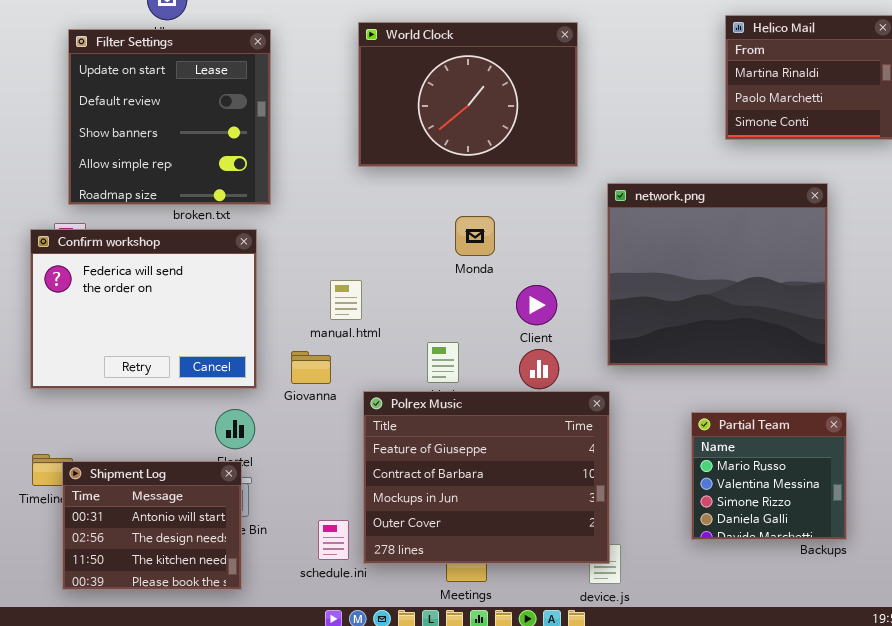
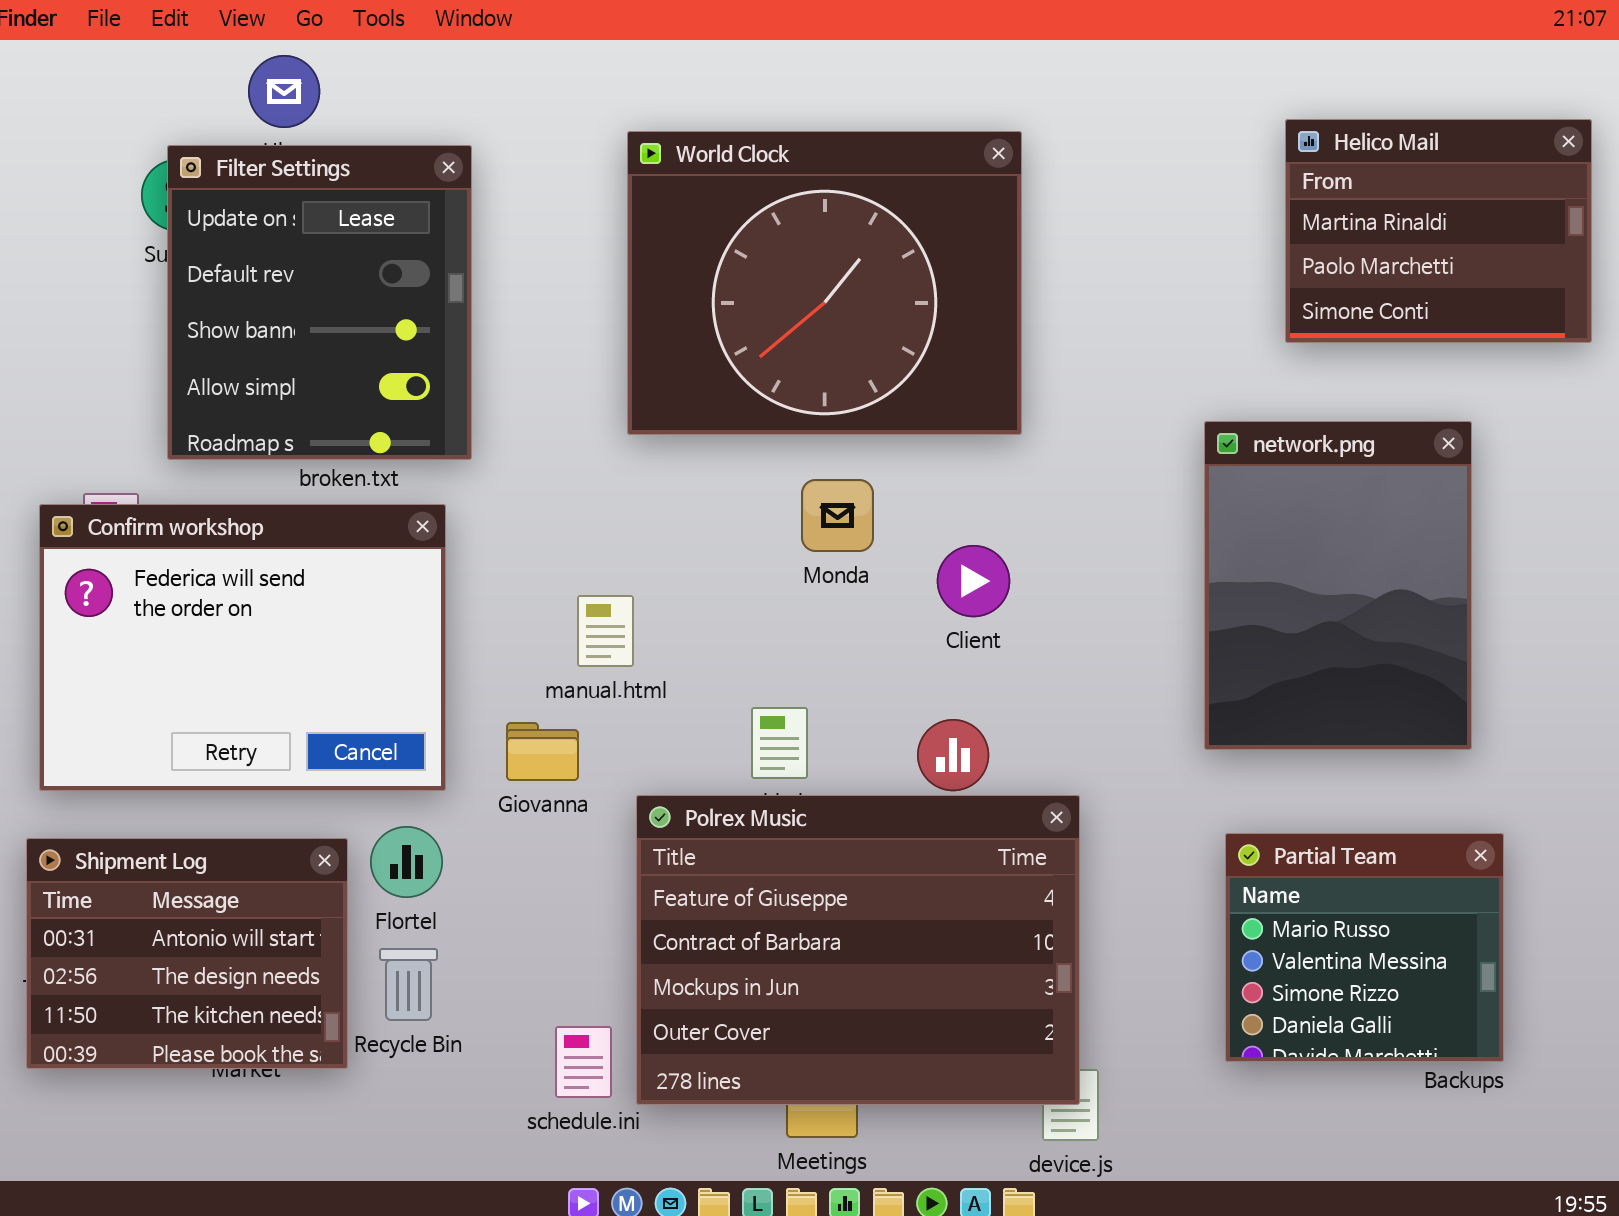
World Clock: [358,22,578,167] -> [627,131,1022,435], resized
Filter Settings: [68,29,271,205] -> [167,145,472,460], resized
network.png: [607,183,828,366] -> [1204,421,1472,750], resized
Client: [516,285,557,325] -> [937,545,1010,617], moved
Shipment Log: [62,461,242,590] -> [26,838,348,1069], moved

